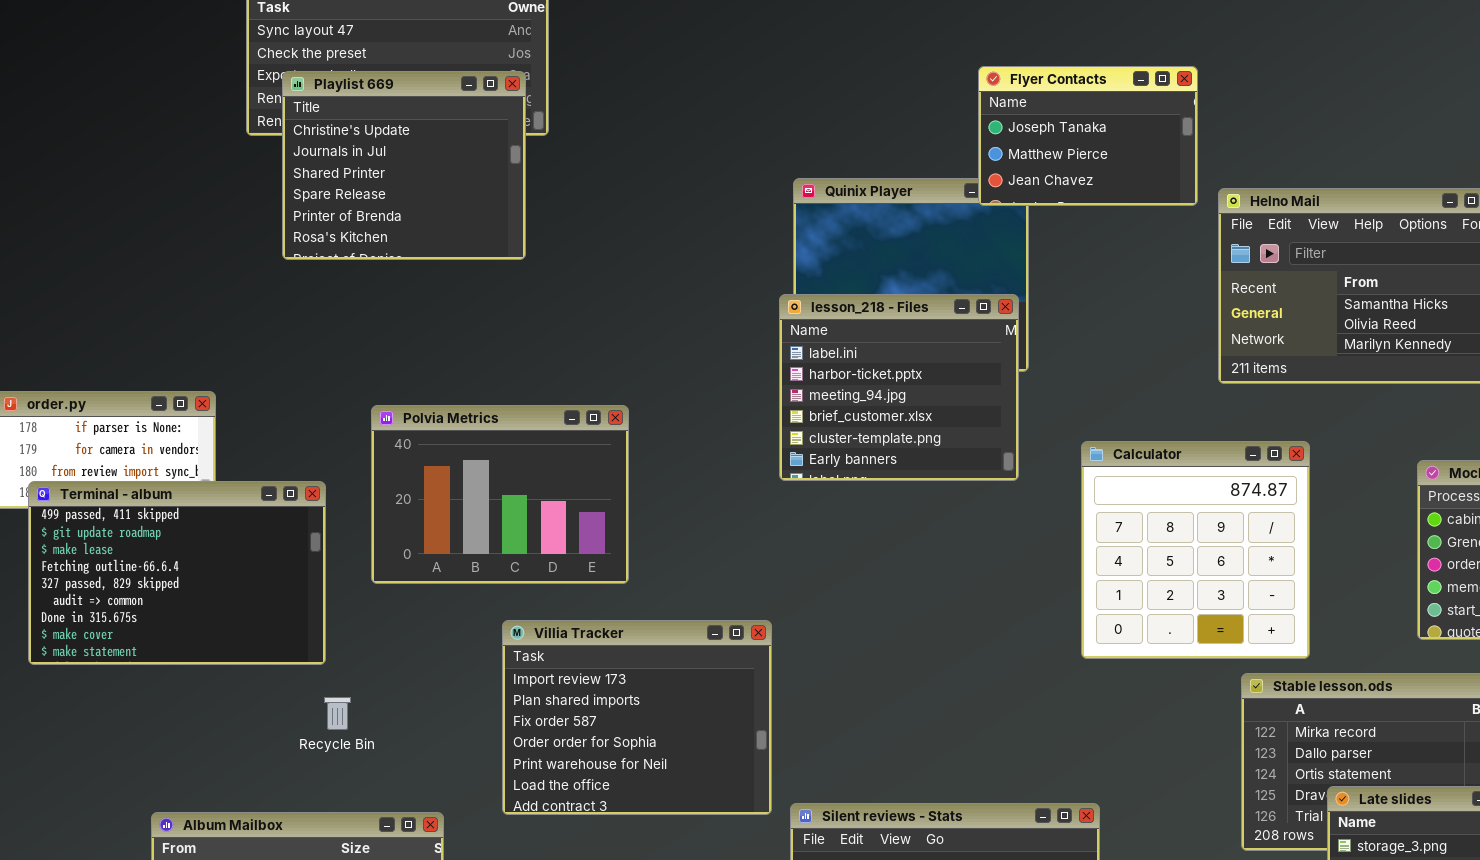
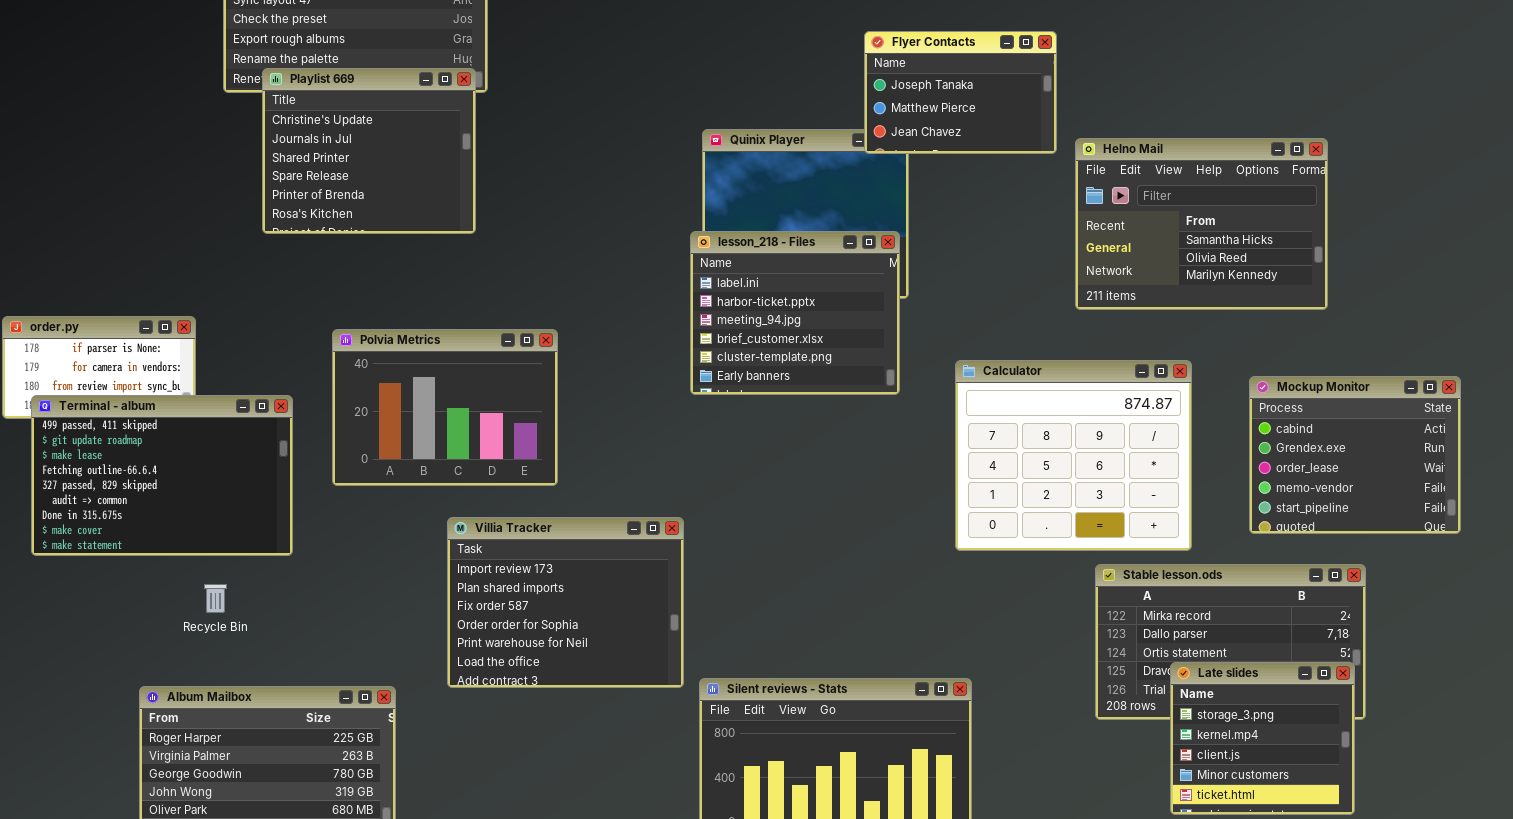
Playlist 669: [282,71,526,260] -> [262,68,476,234], moved
Calculator: [1081,441,1310,659] -> [955,360,1192,551], resized
Recycle Bin: [324,697,351,730] -> [204,584,227,613], moved

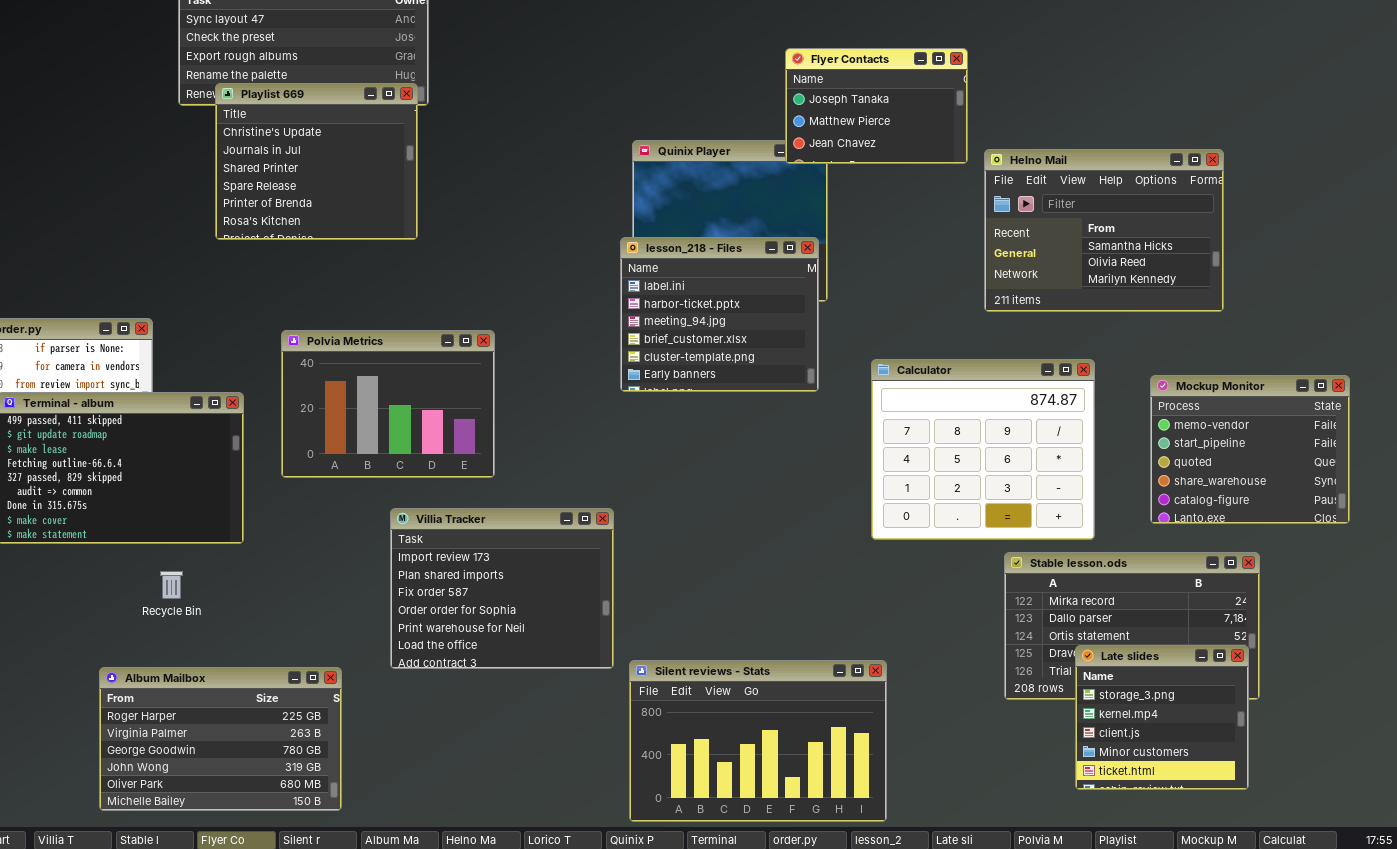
Mockup Monitor: [1249,376,1461,534] -> [1150,375,1350,524], scrolled down 3 rows

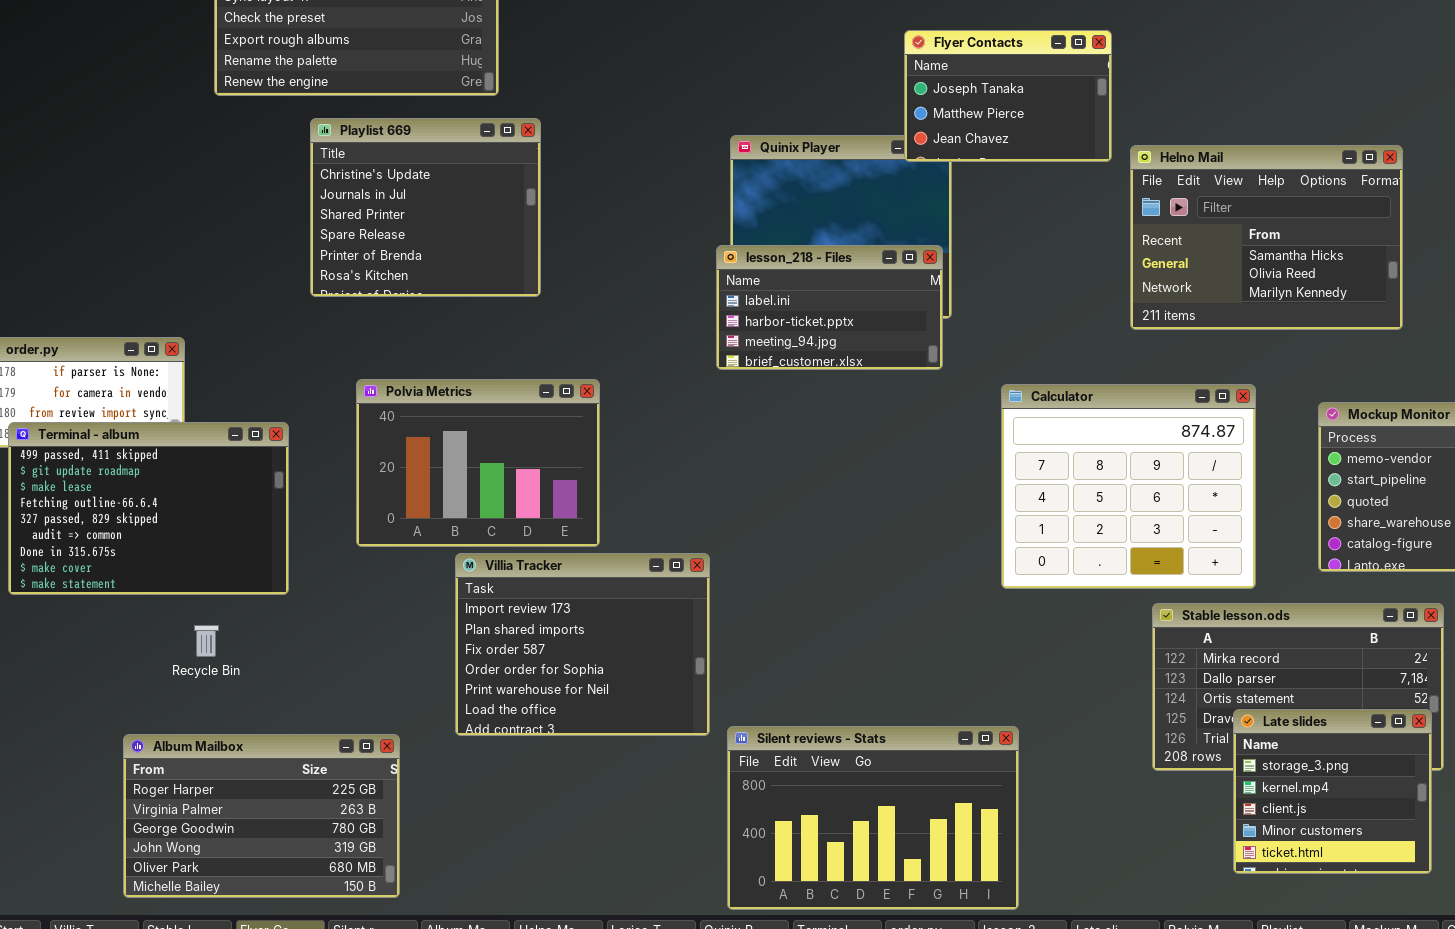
Playlist 669: [215,83,418,240] -> [310,118,541,297], moved
lesson_218 - Files: [620,237,819,392] -> [716,245,943,370], resized
Polvia Metrics: [281,330,495,478] -> [356,379,600,547], moved

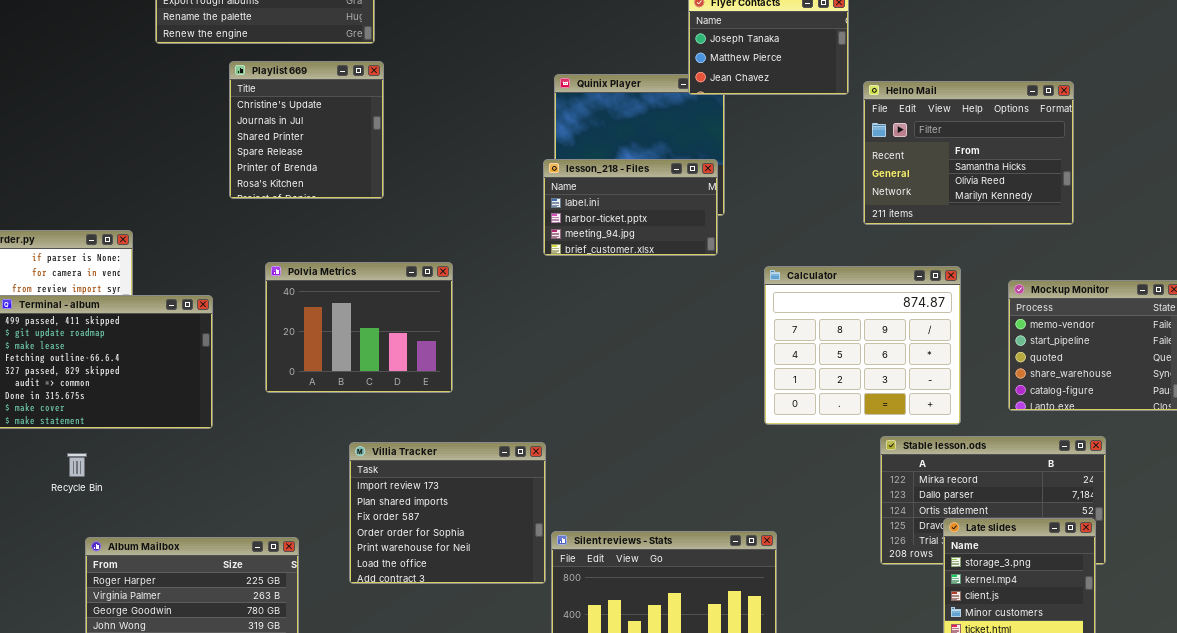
Playlist 669: [310,118,541,297] -> [229,61,384,199], resized
Villia Tracker: [455,553,710,736] -> [349,442,546,584], moved
Recycle Bin: [194,625,219,657] -> [67,453,87,477], moved

